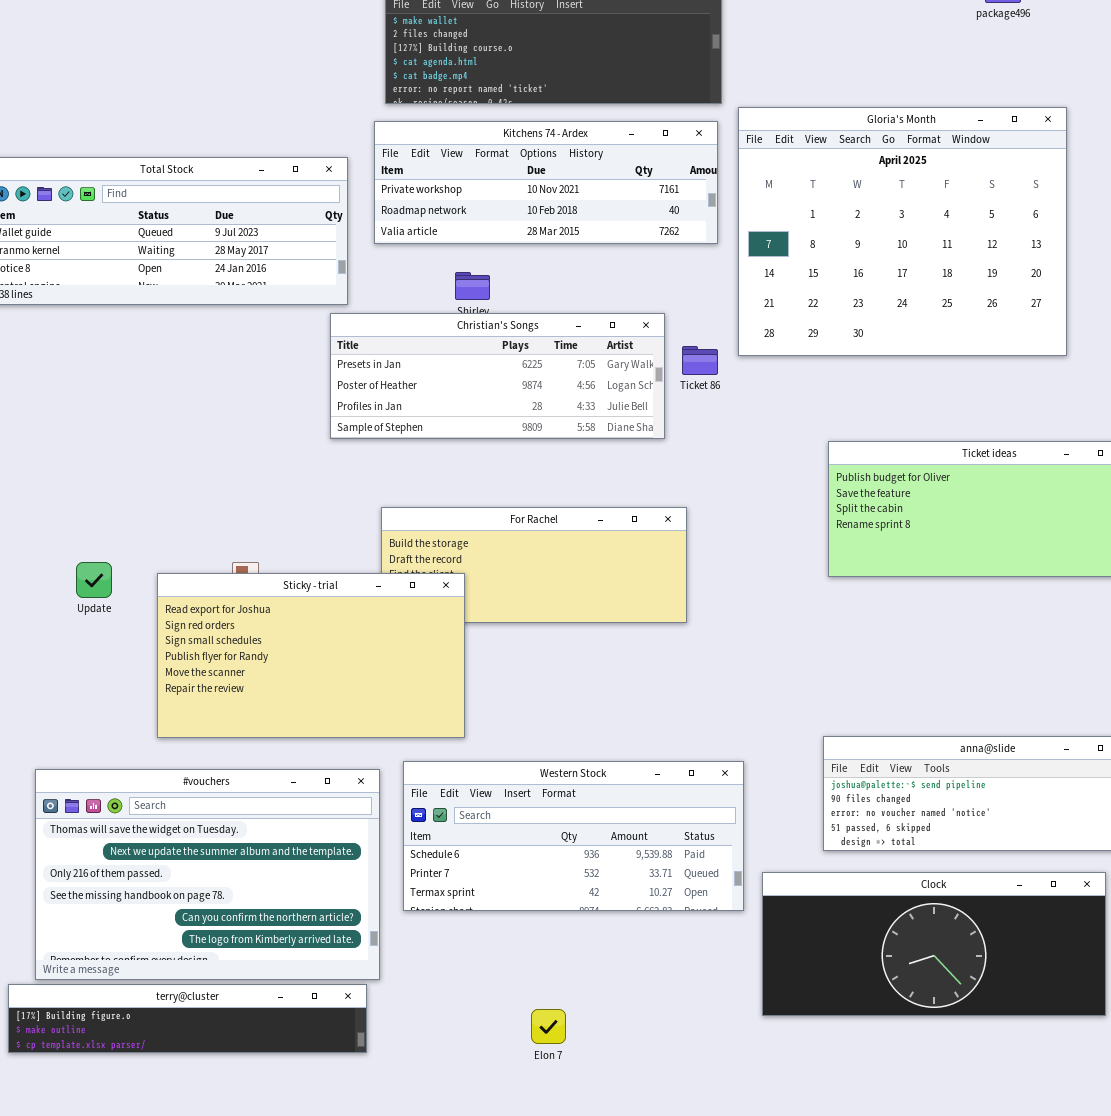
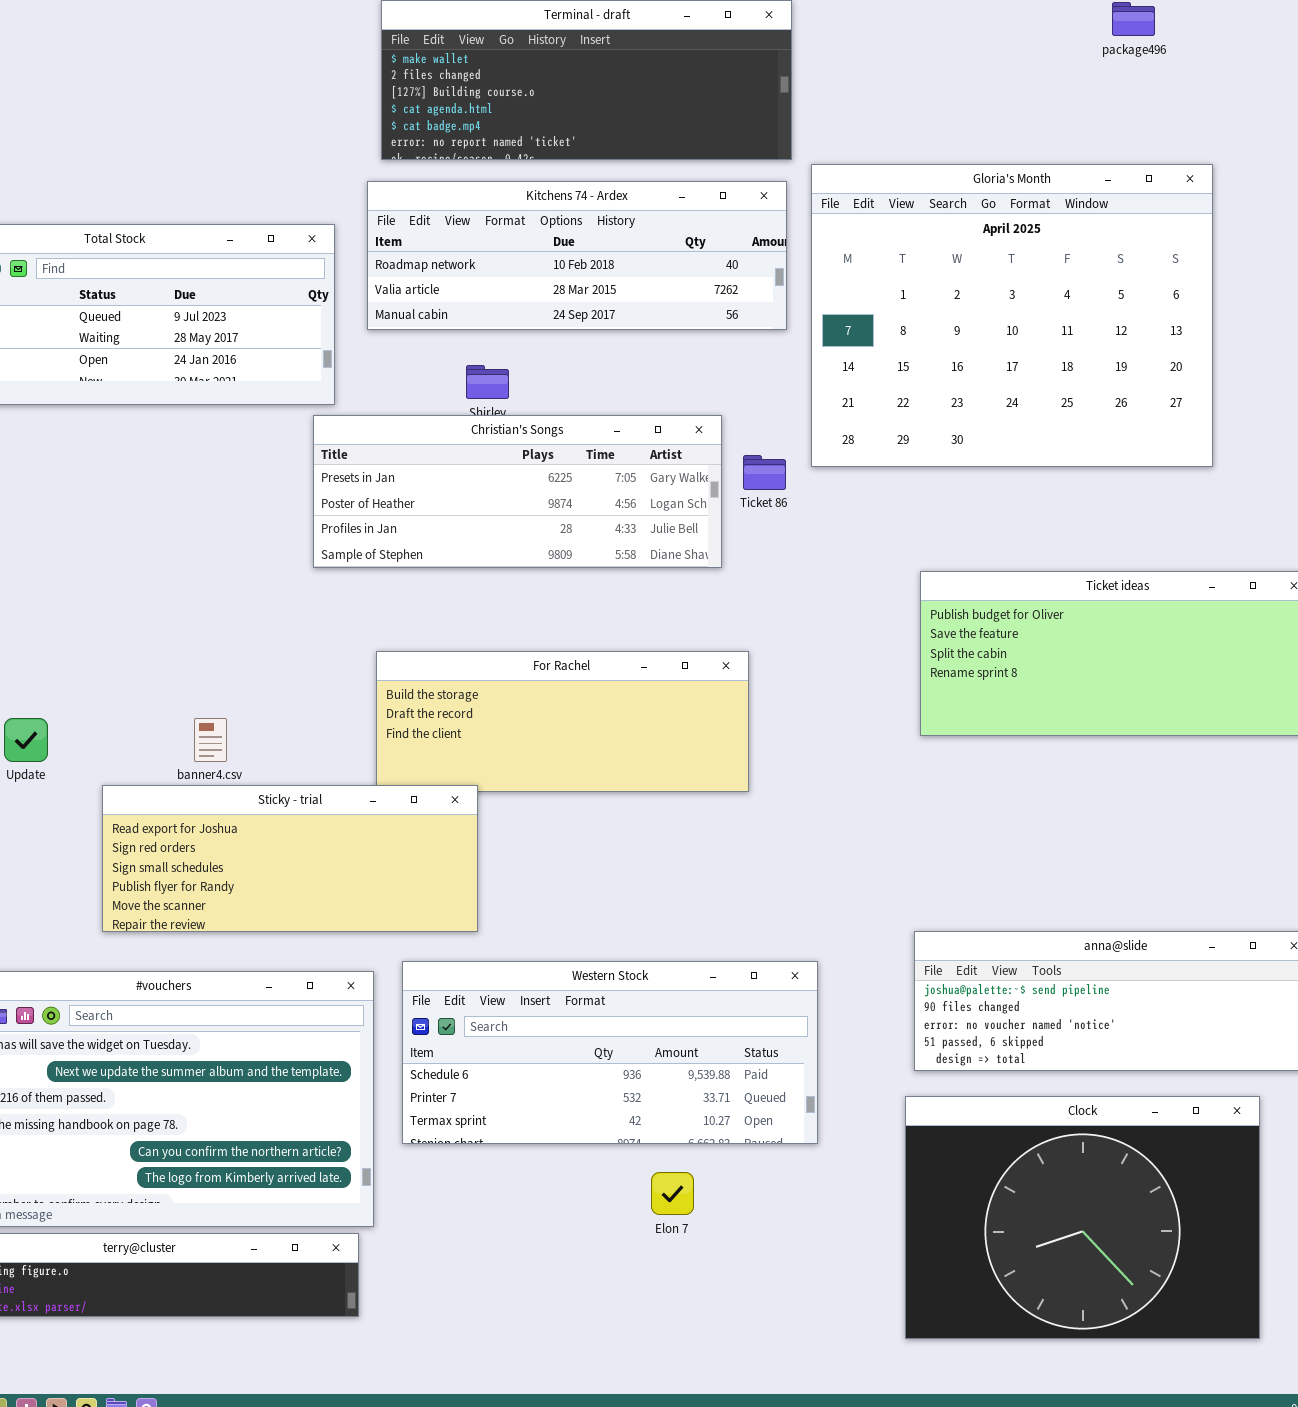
Kitchens 74 - Ardex: [374,121,718,244] -> [367,181,787,330], scrolled down 1 row
Sticky - trial: [157,573,465,738] -> [102,785,478,932], resized
Clock: [762,872,1106,1016] -> [905,1096,1260,1339], resized
Elon 7: [531,1009,566,1044] -> [651,1172,694,1215], moved

